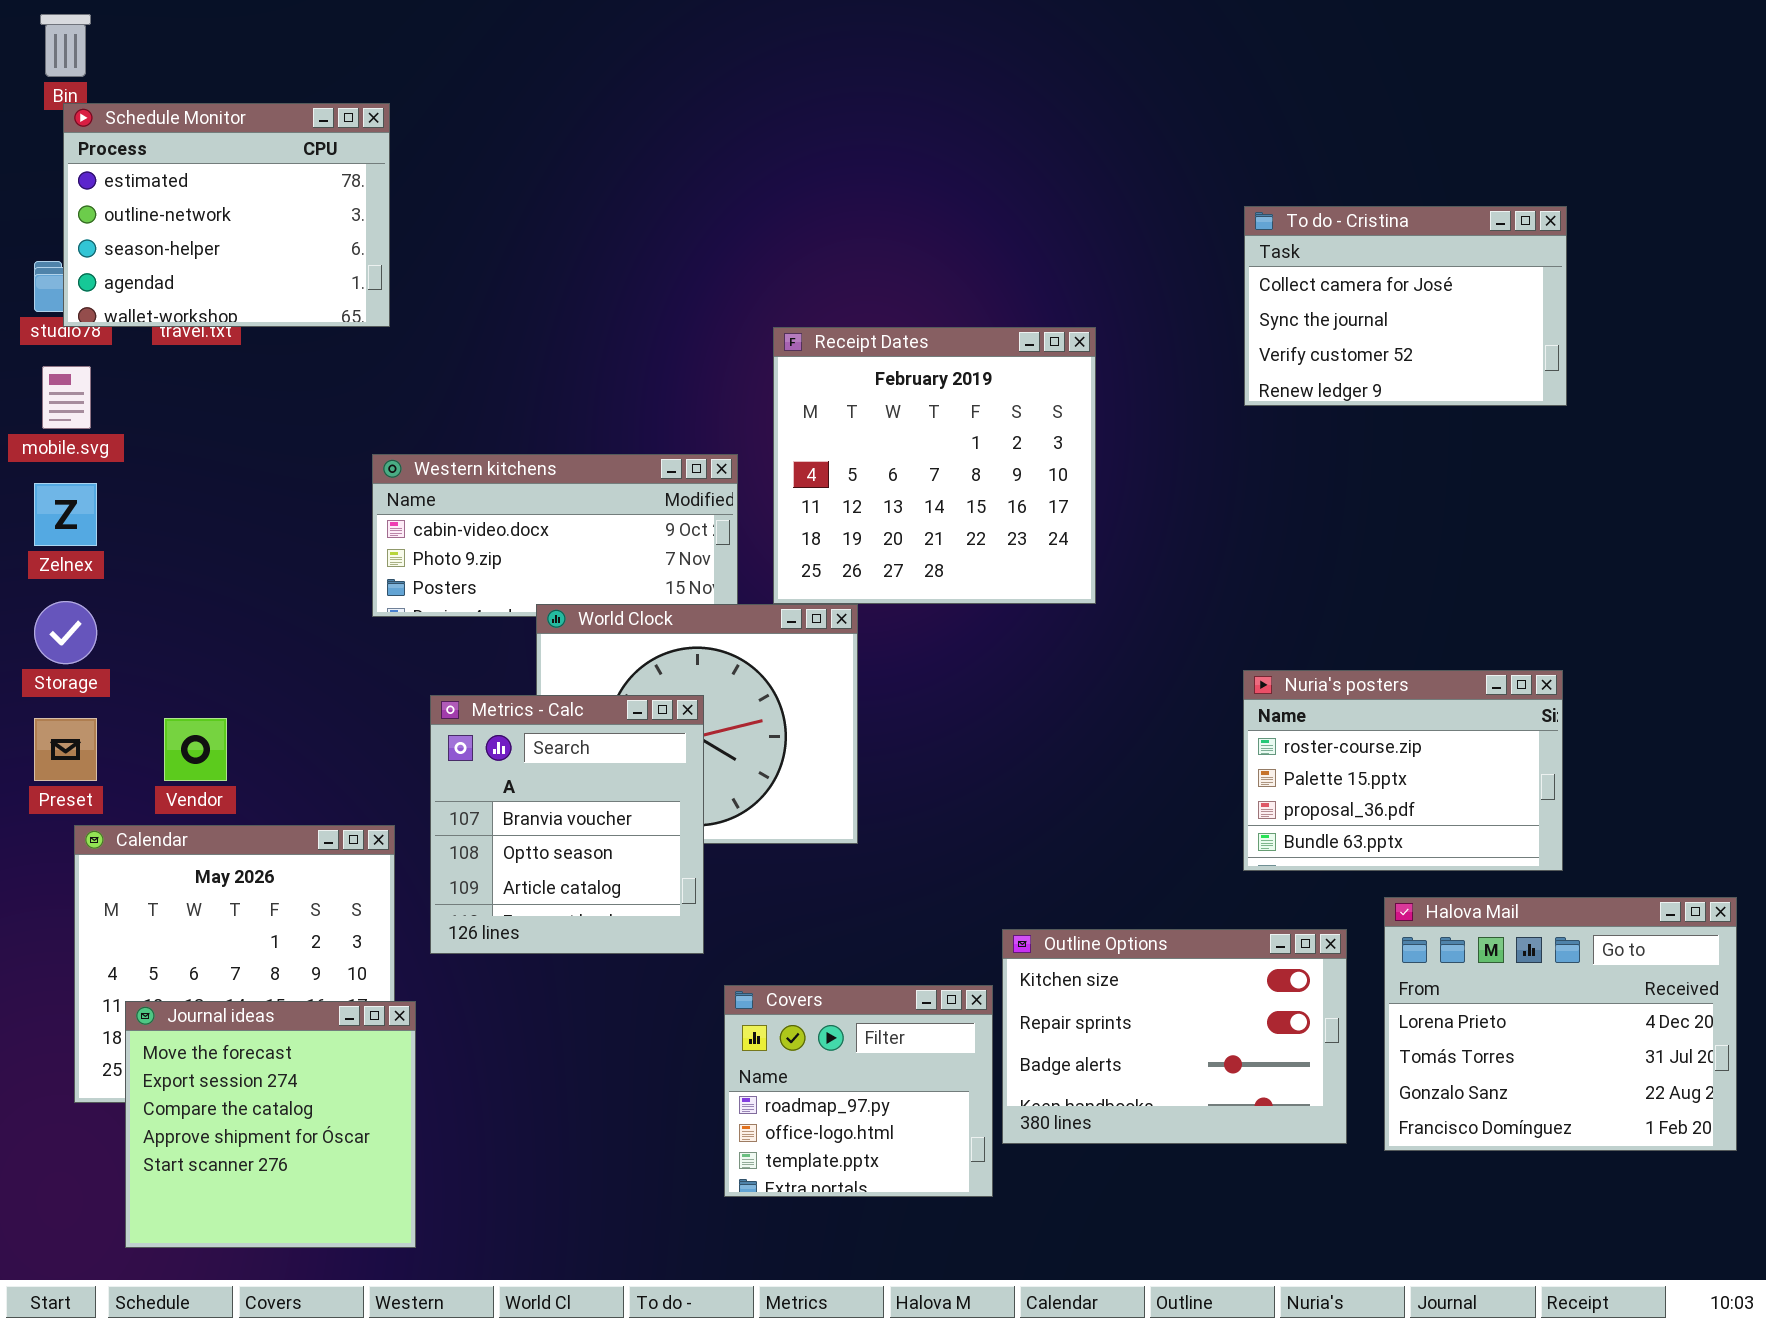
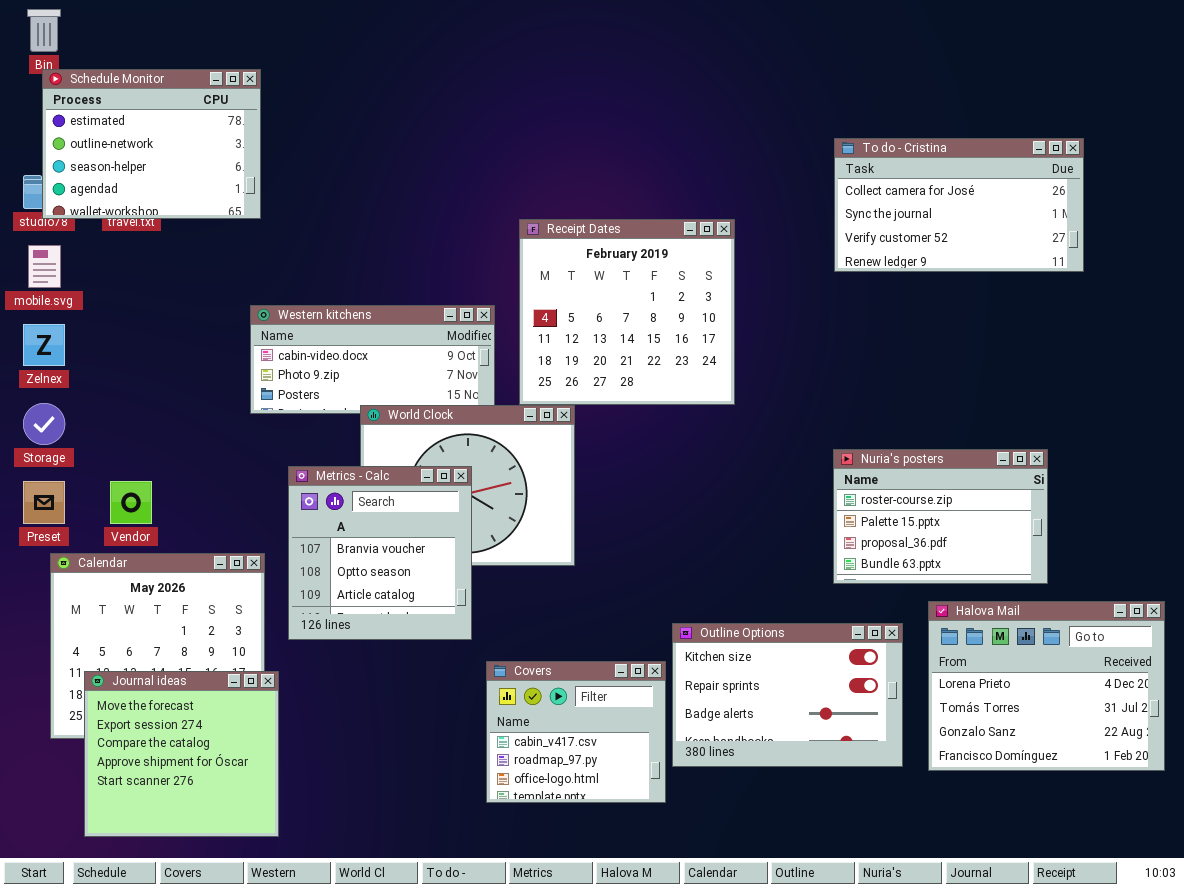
To do - Cristina: [1244,206,1567,406] -> [834,138,1084,272], resized
Covers: [724,985,993,1197] -> [486,661,666,803], scrolled up 1 row

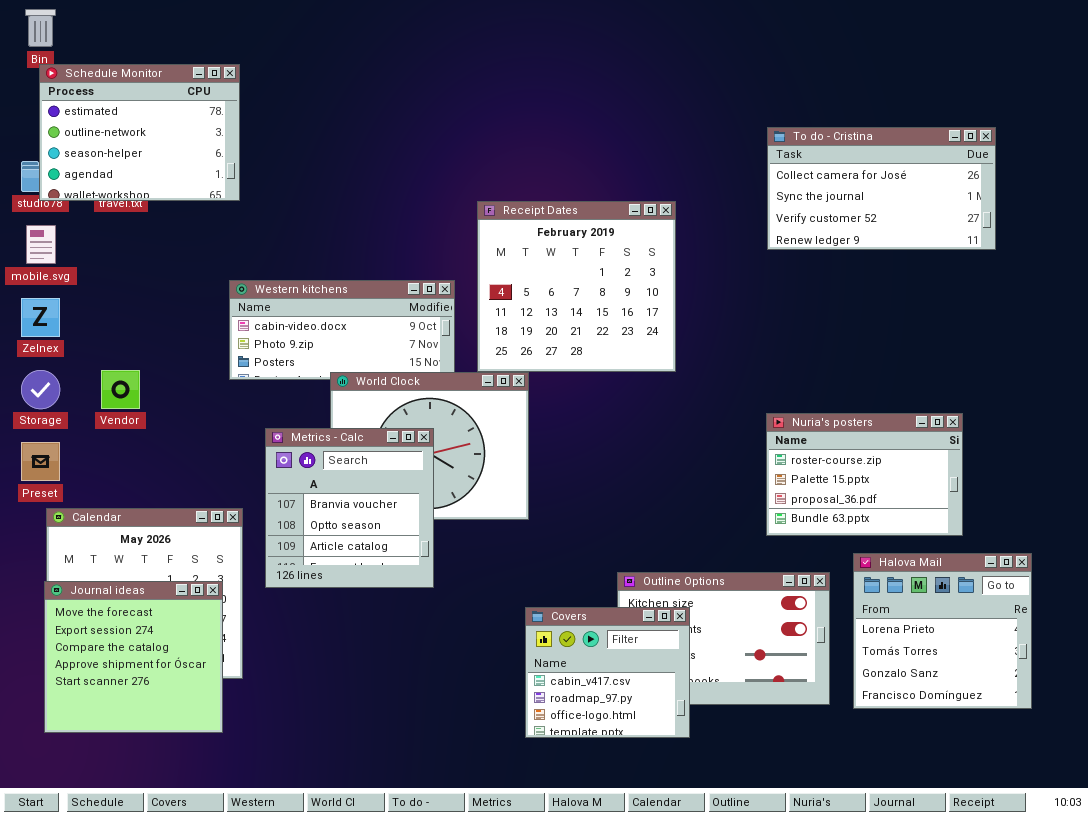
Vendor: [110,481,152,524] -> [101,370,140,409], moved
Halova Mail: [928,601,1165,771] -> [853,553,1032,709], resized
Covers: [486,661,666,803] -> [525,607,690,738], moved
Journal ideas: [84,671,279,837] -> [44,581,223,733], moved

